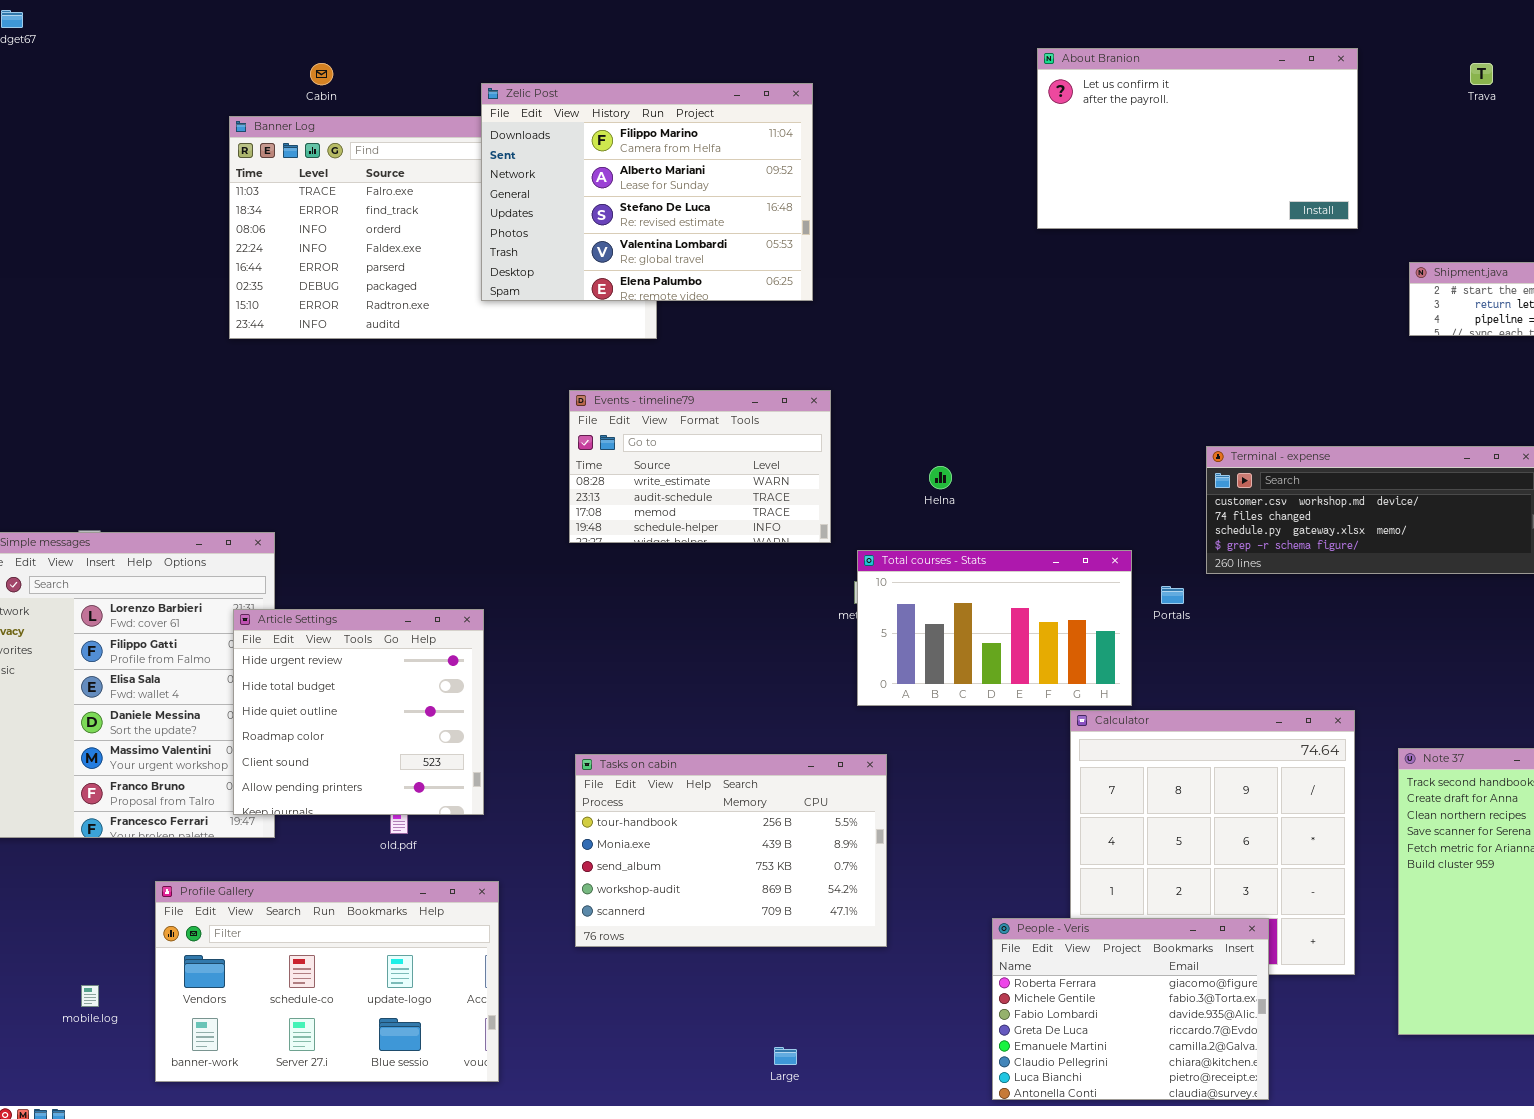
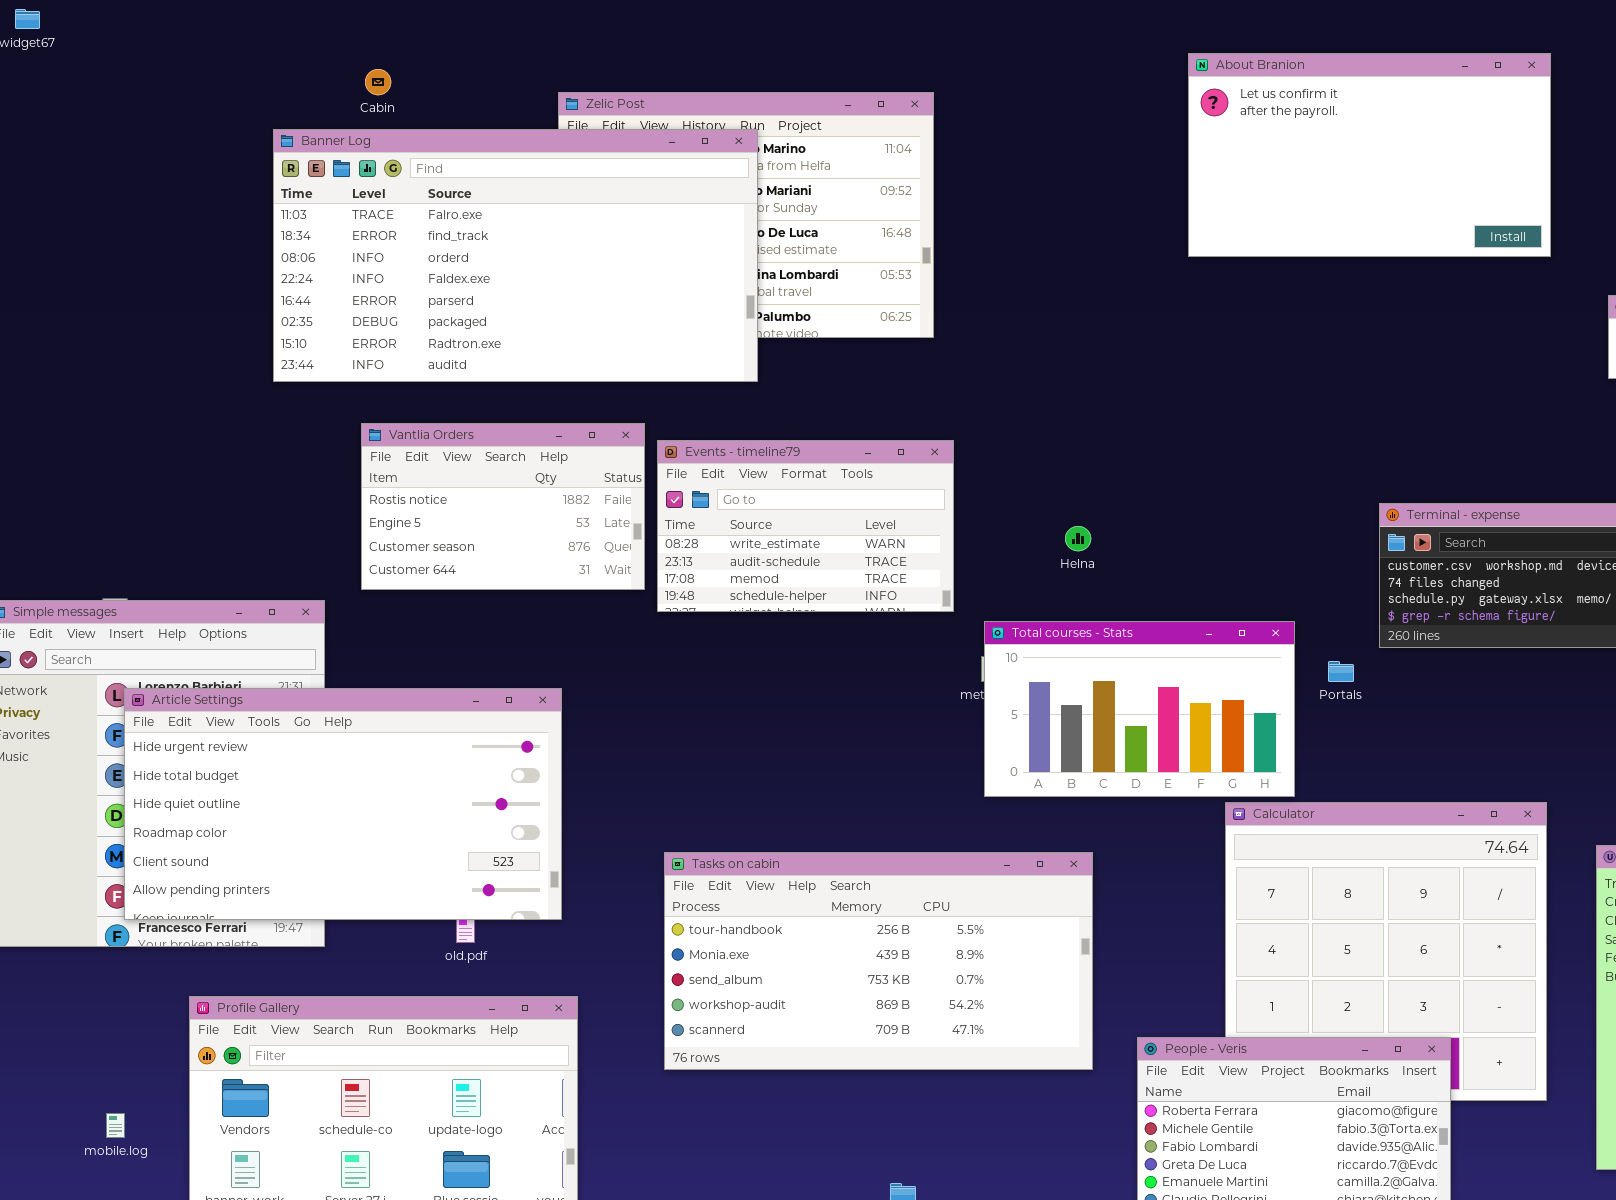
Banner Log: [229,116,657,339] -> [273,129,758,382], raised
Vantlia Orders: none -> [361,423,645,590], opened
Article Settings: [233,609,484,815] -> [124,688,562,920], resized
Tasks on cabin: [575,754,887,947] -> [664,852,1093,1070], resized

